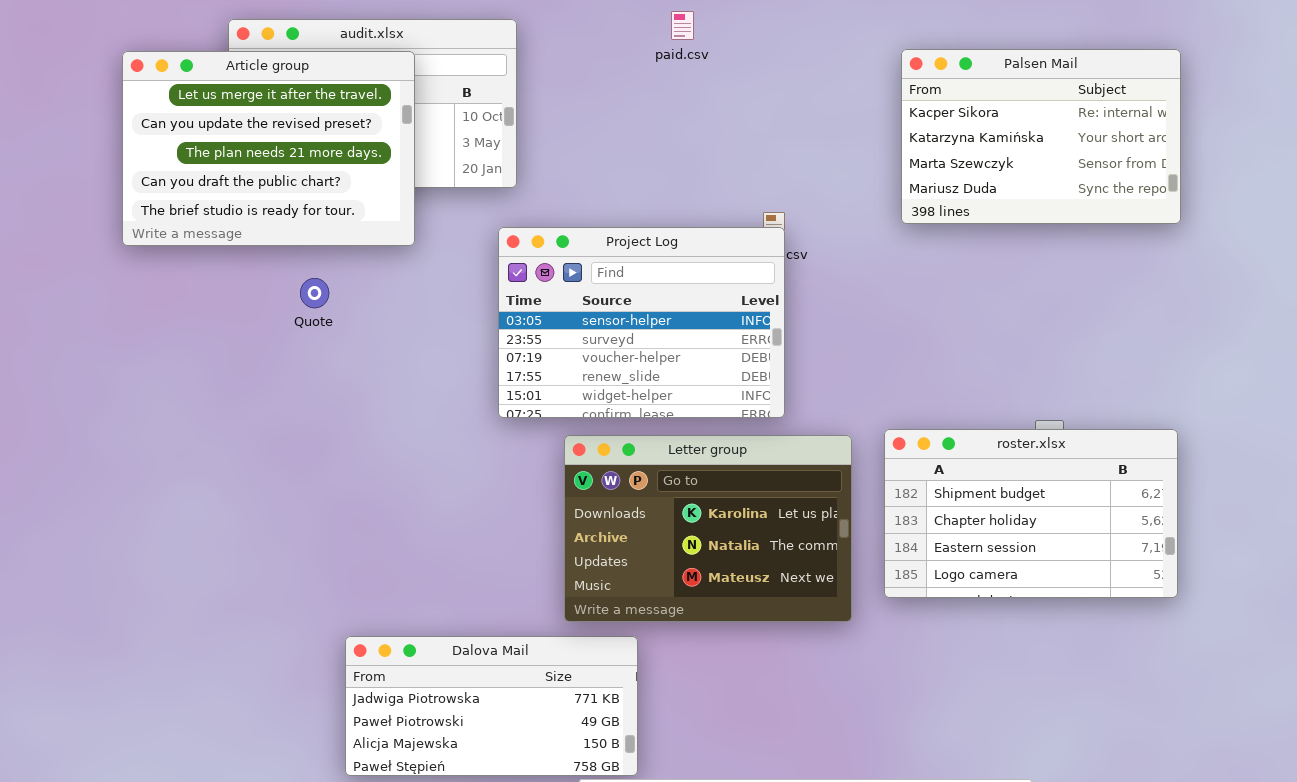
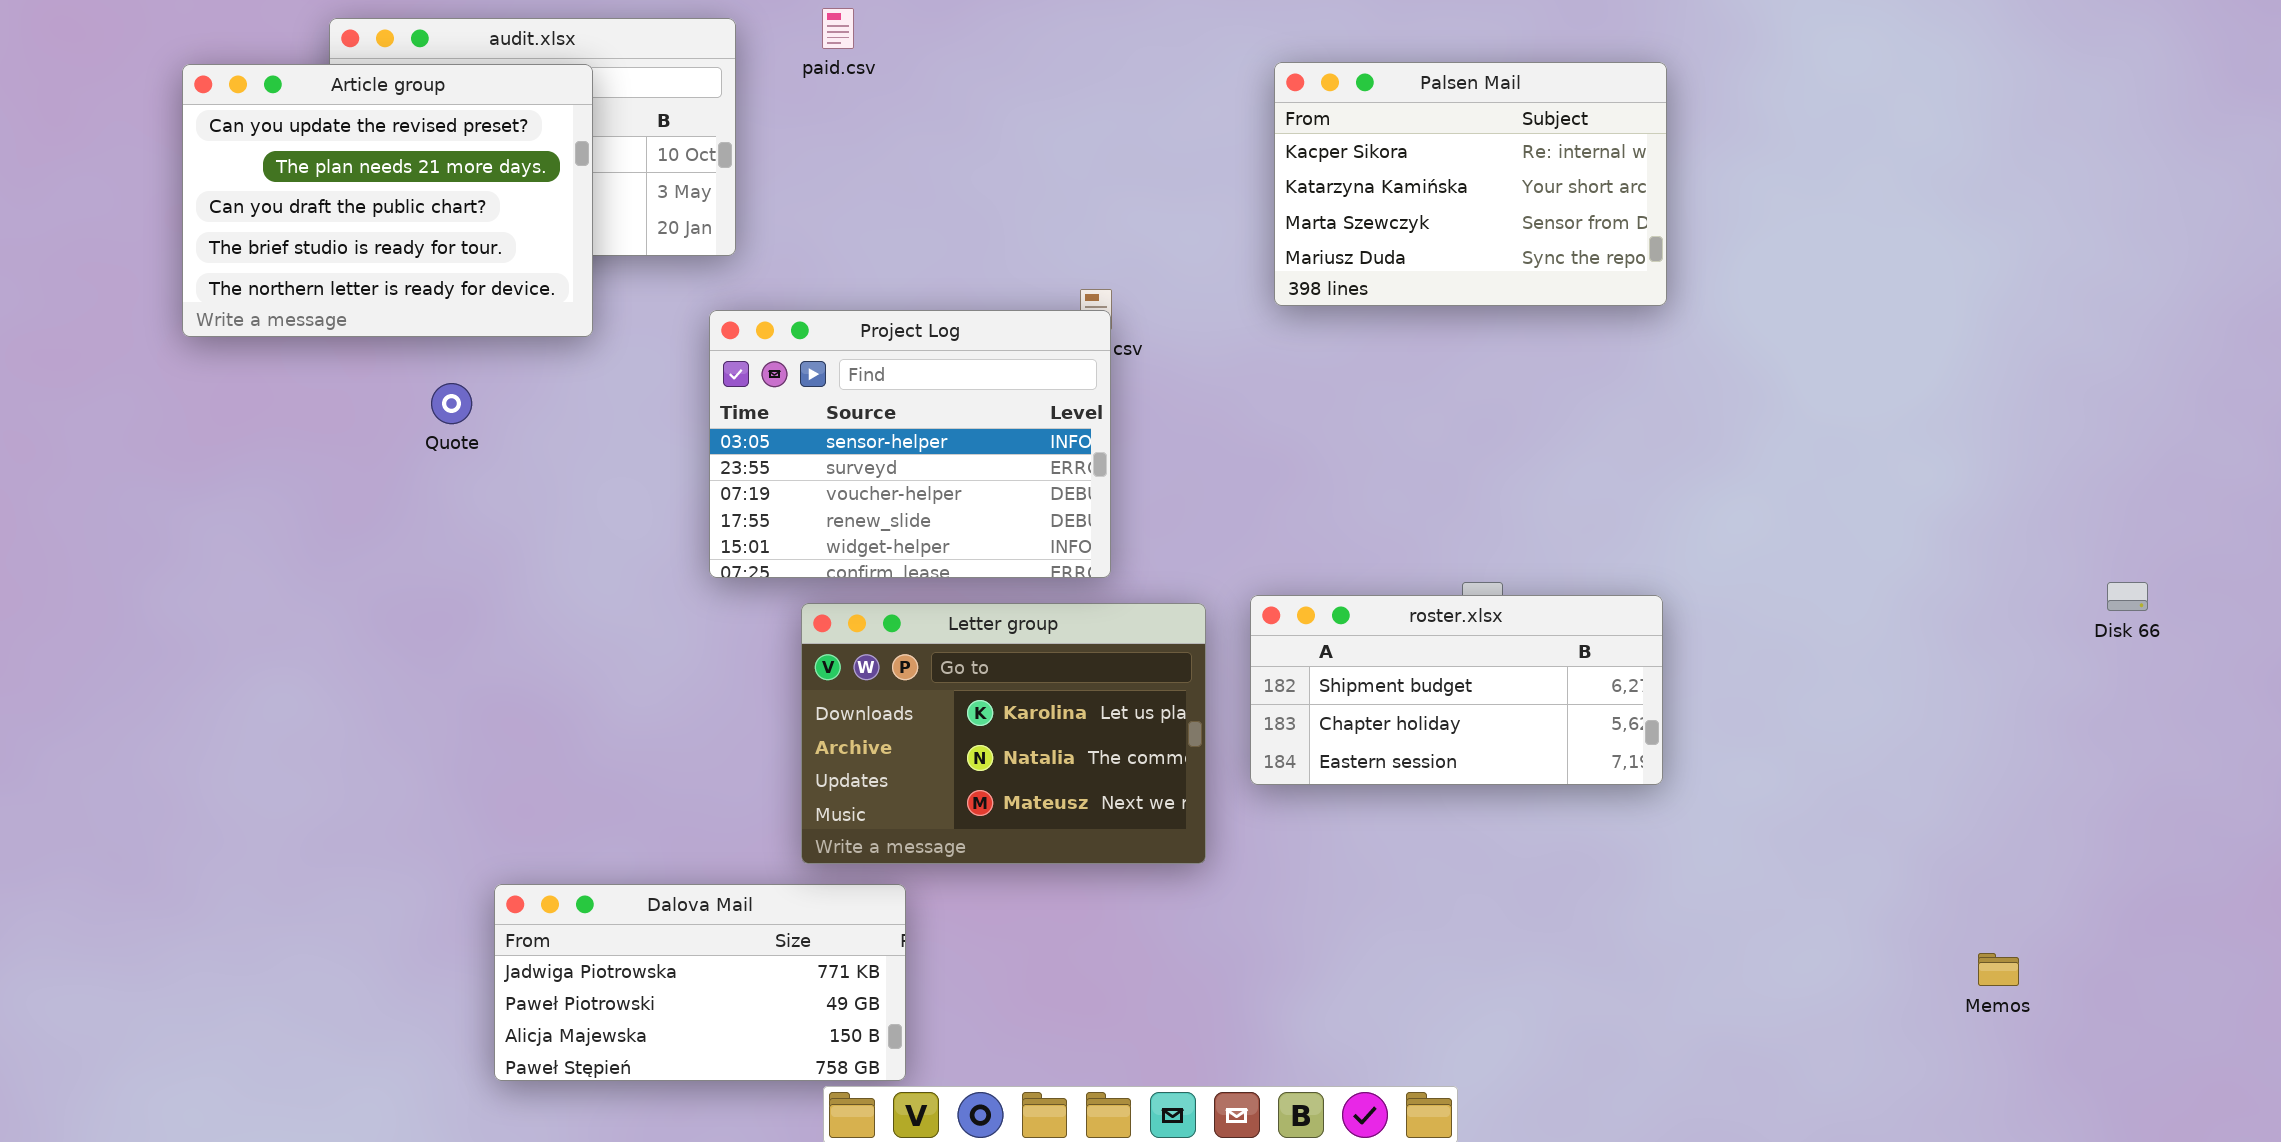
paid.csv: [671,11,694,40] -> [822,8,854,49], moved
Article group: [122,51,415,246] -> [182,64,593,337], scrolled down 1 row
roster.xlsx: [884,429,1178,598] -> [1250,595,1663,785], resized

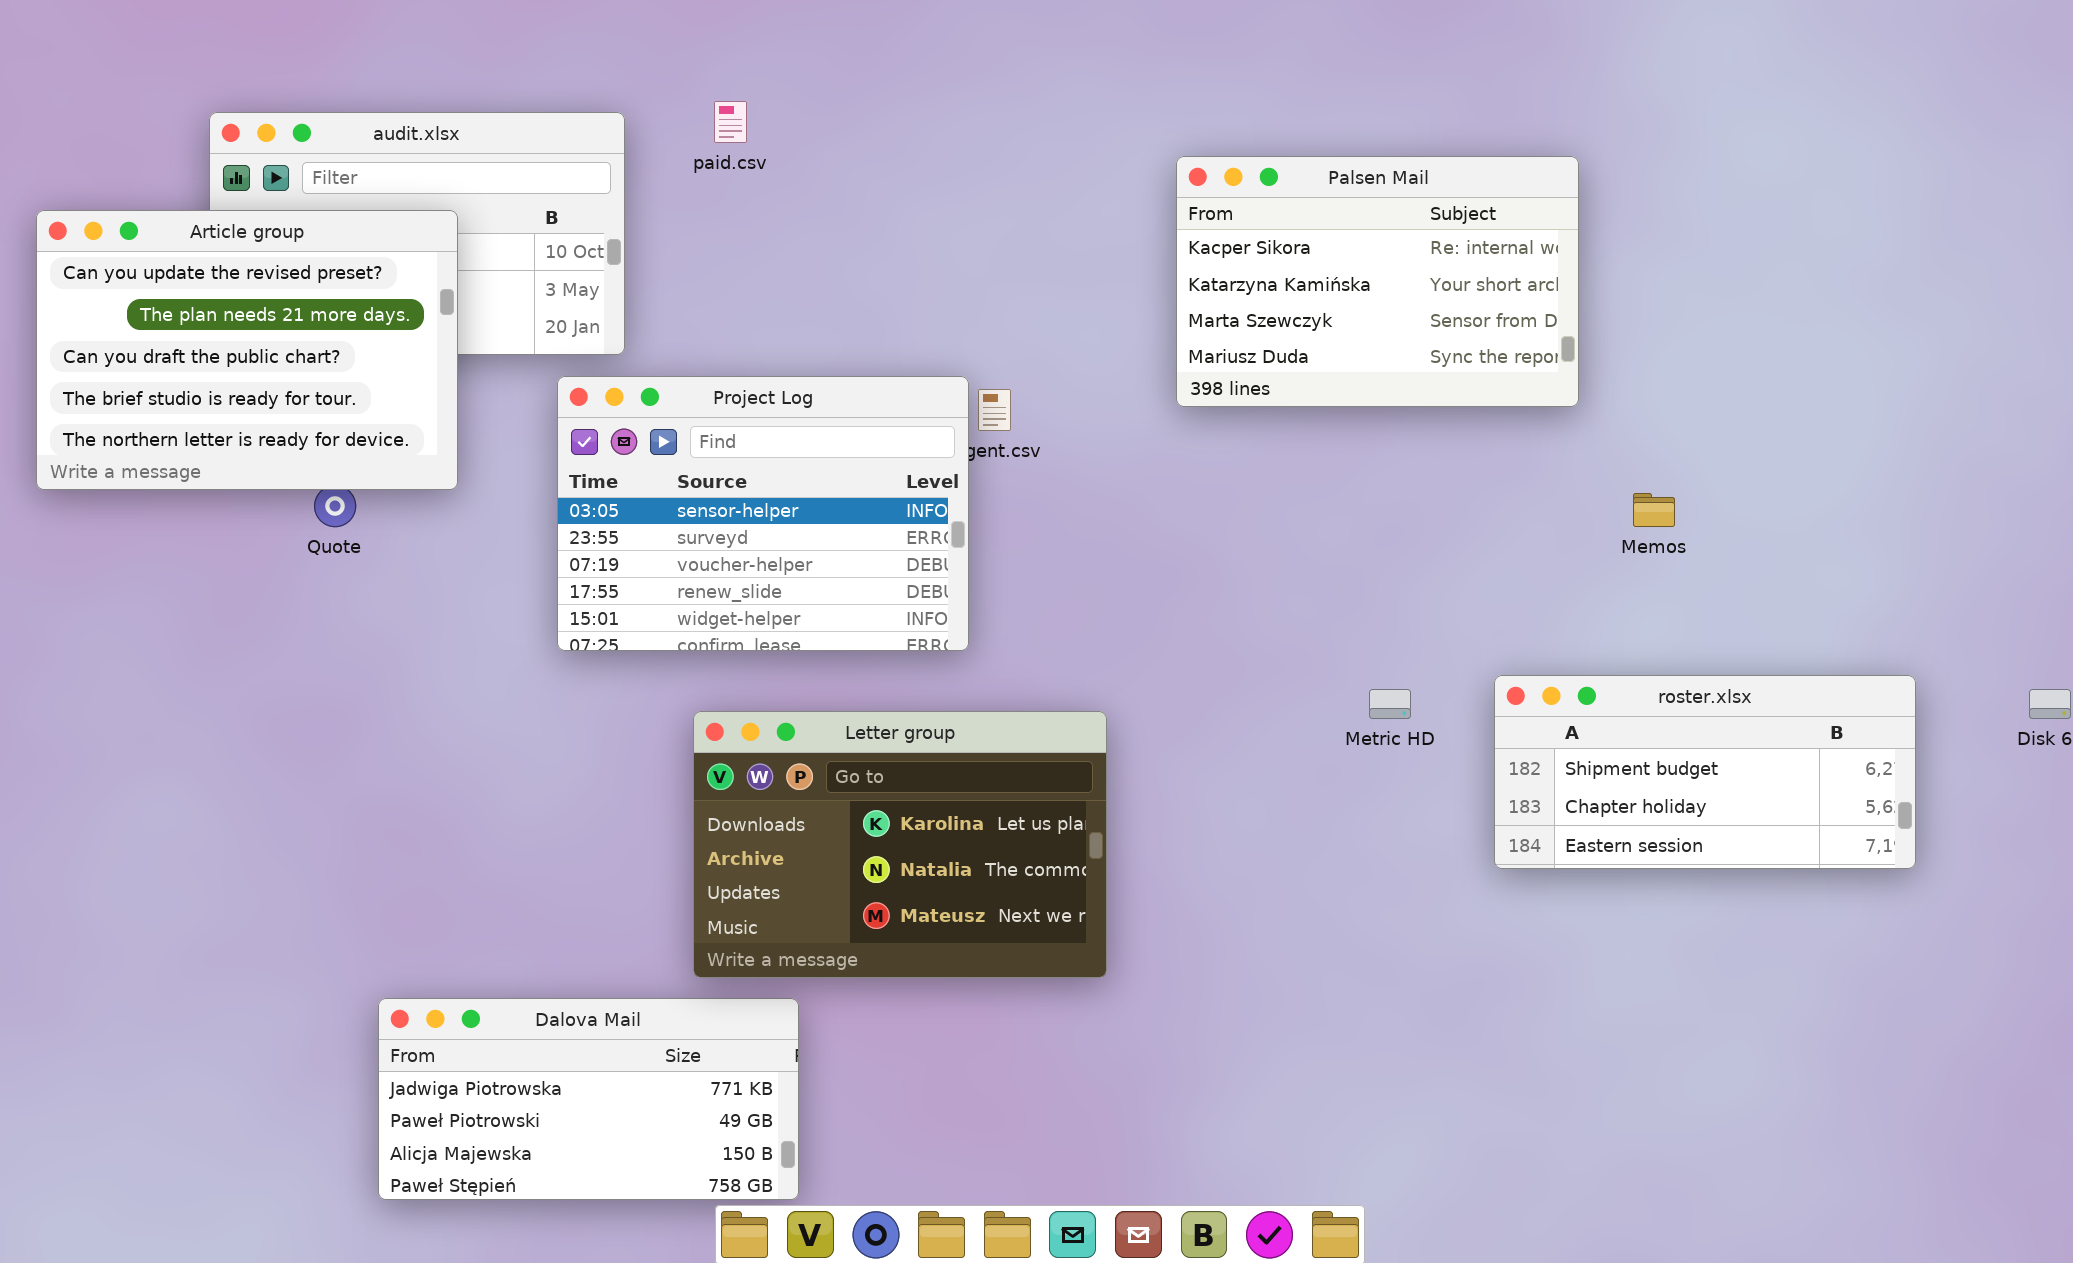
Article group: [182,64,593,337] -> [36,210,458,490], moved
Project Log: [709,310,1111,578] -> [557,376,969,651], moved
roster.xlsx: [1250,595,1663,785] -> [1494,675,1916,869], moved
Memos: [1978,953,2019,986] -> [1633,493,1675,527], moved

